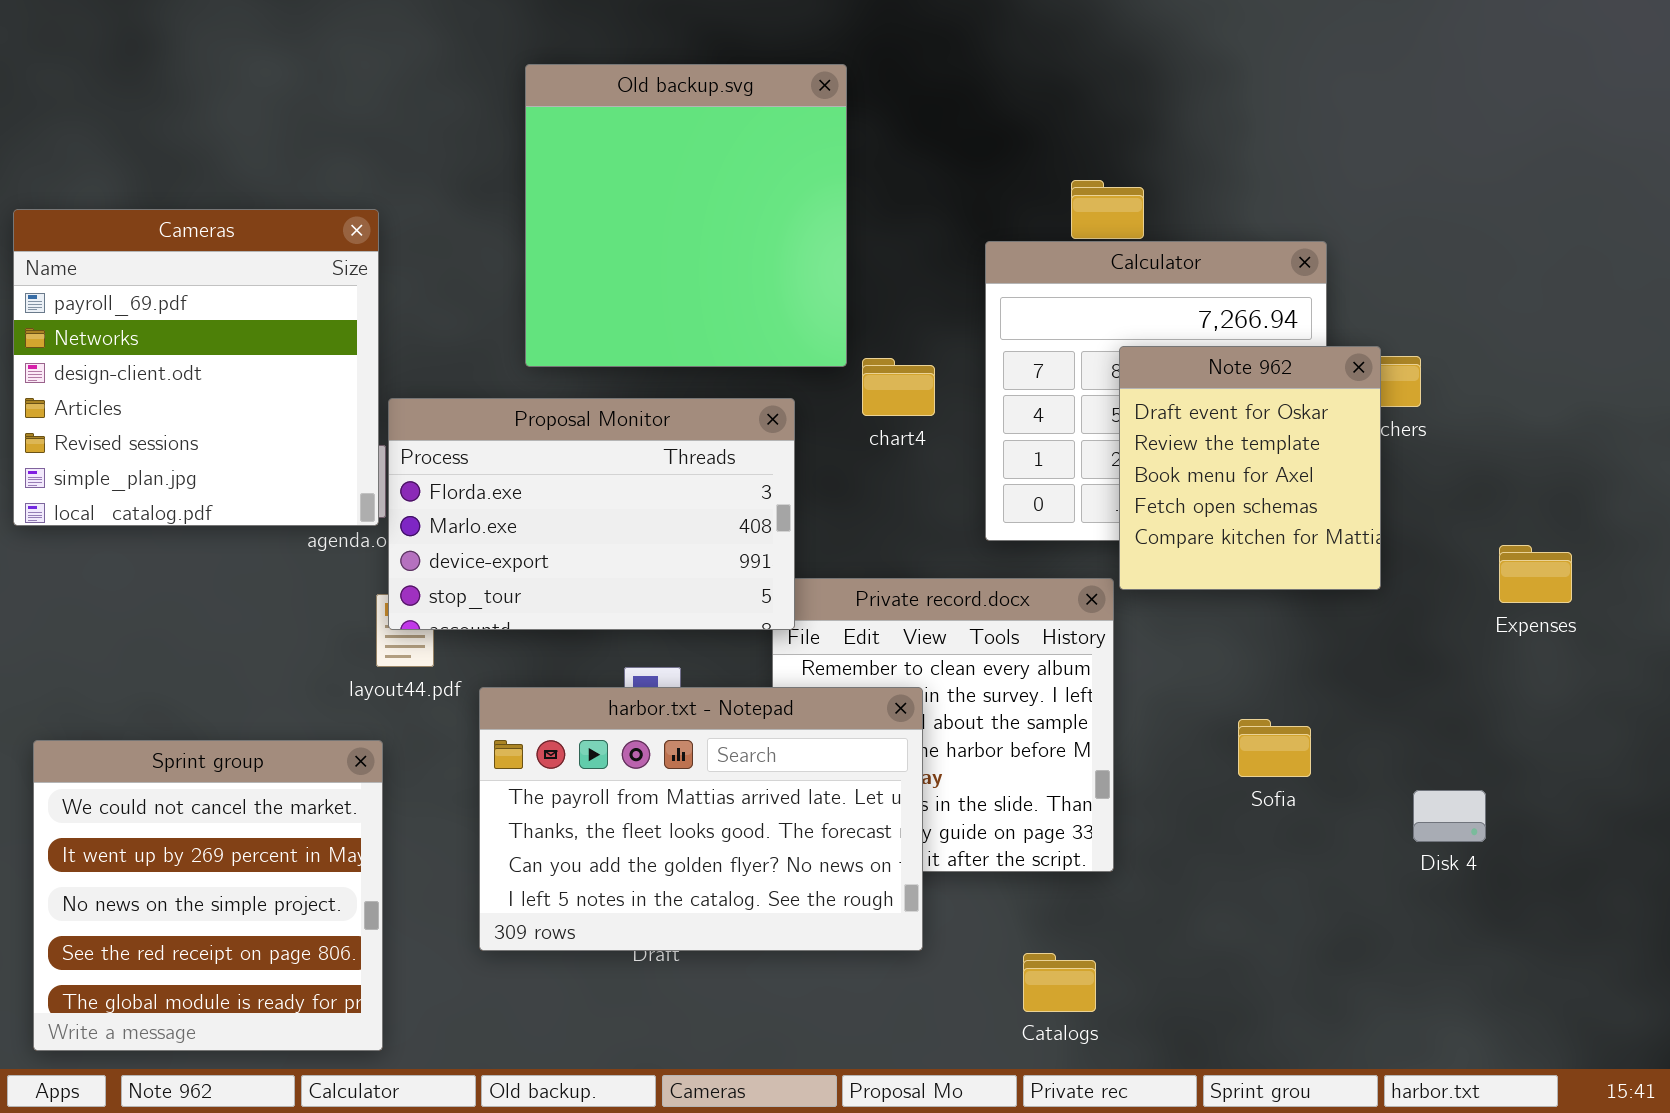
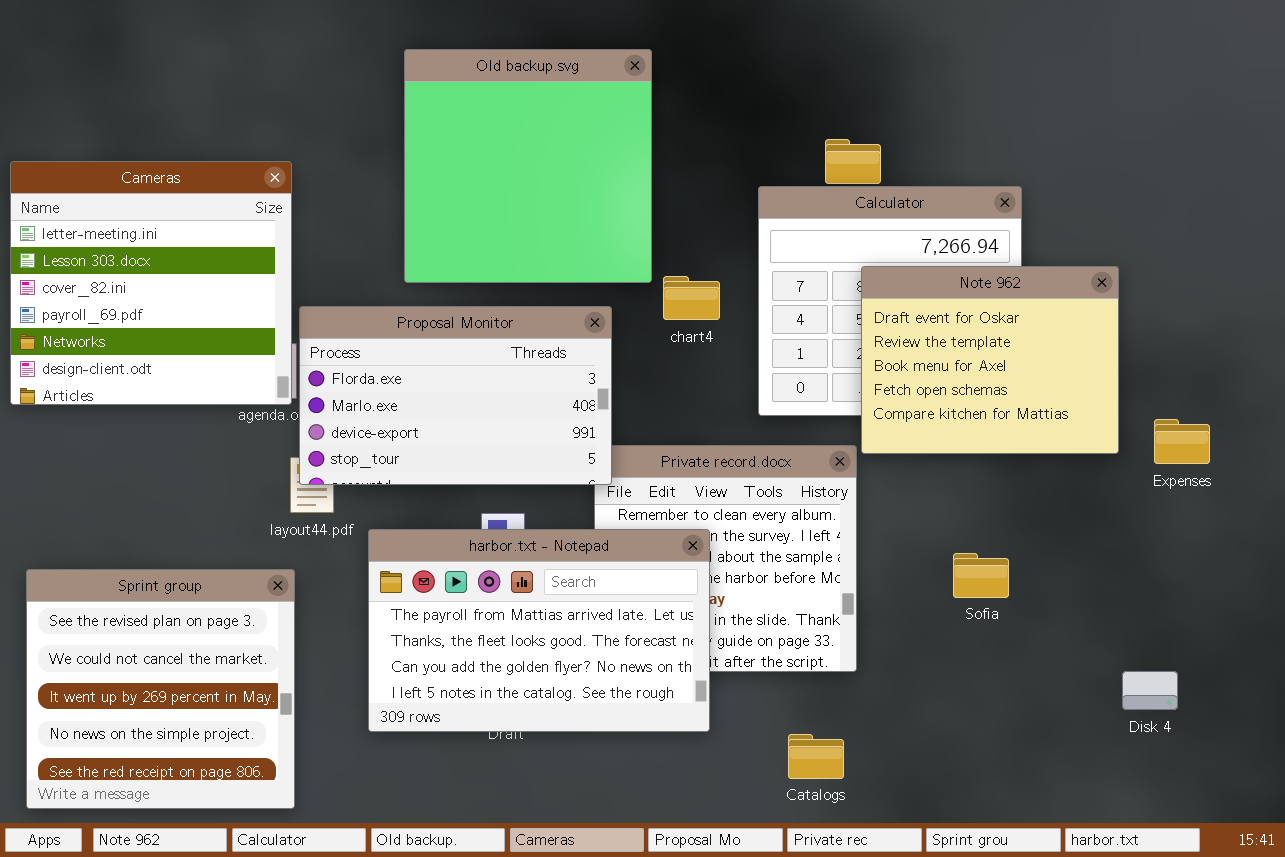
Cameras: [13,209,379,526] -> [10,161,292,405], scrolled up 3 rows
Note 962: [1119,346,1381,590] -> [861,266,1119,454], resized
Sprint group: [33,740,383,1051] -> [26,569,295,809], scrolled up 1 row
Disk 4: [1413,790,1486,842] -> [1122,671,1178,710], moved

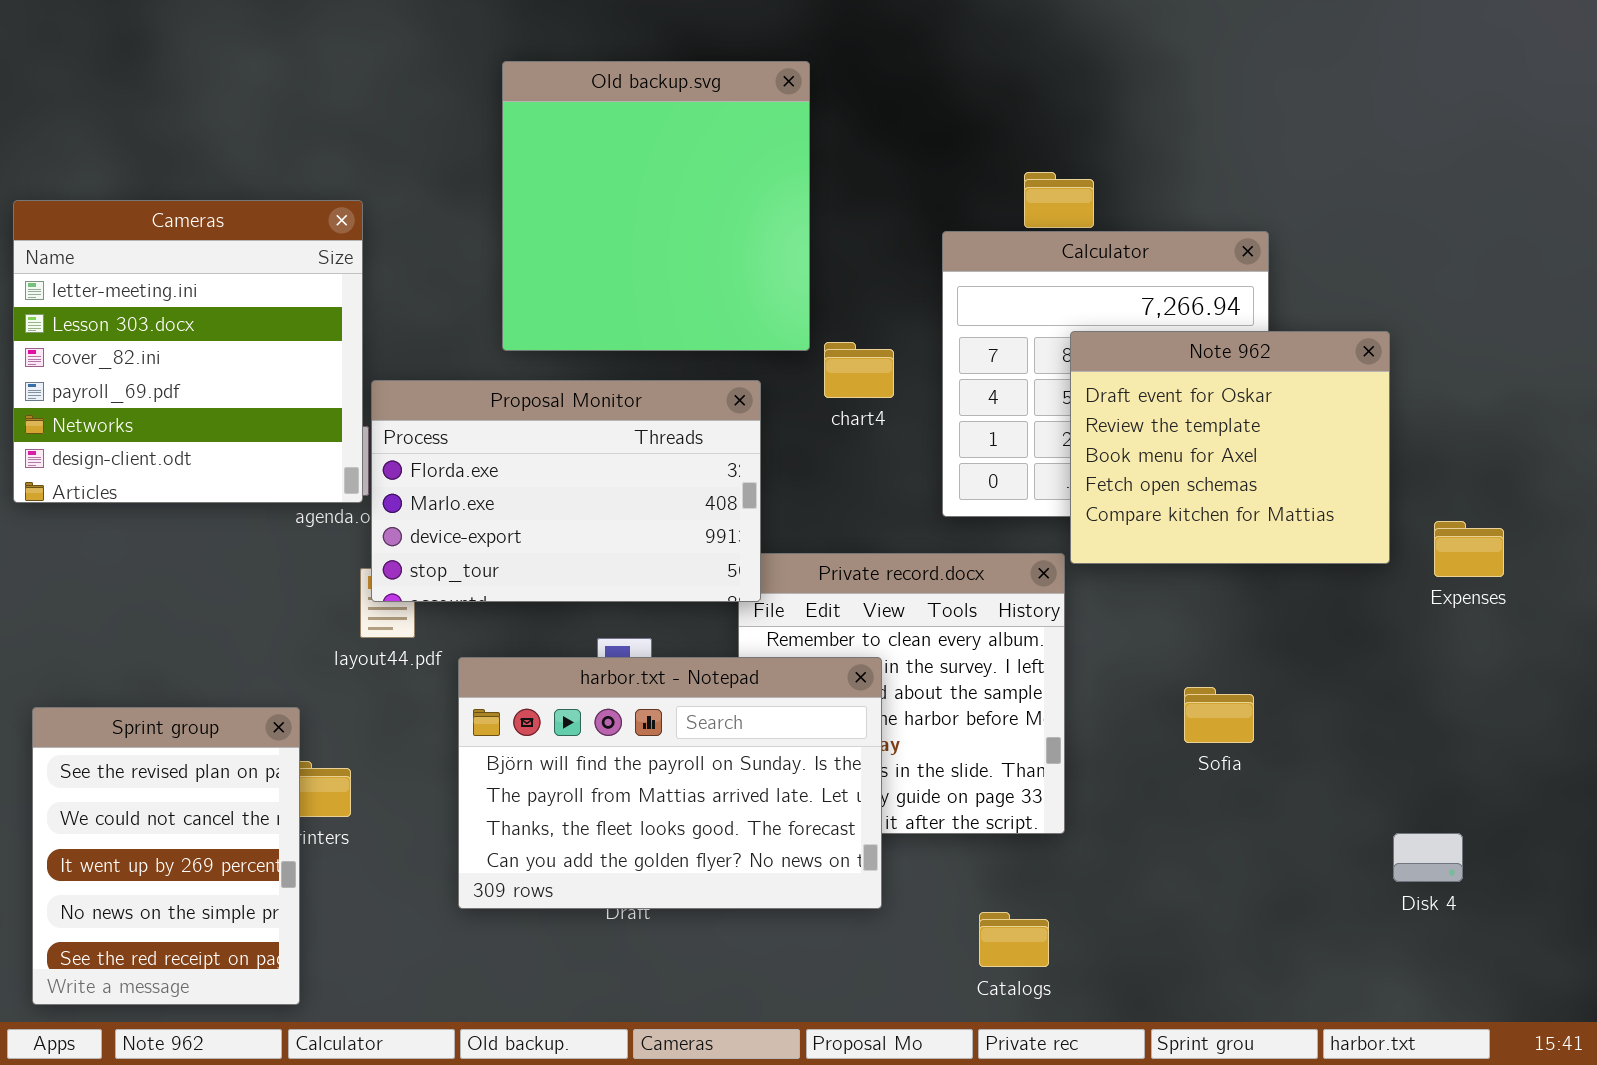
harbor.txt - Notepad: [368,529,710,732] -> [458,657,882,909], scrolled up 1 row
Sprint group: [26,569,295,809] -> [32,707,300,1005], resized

